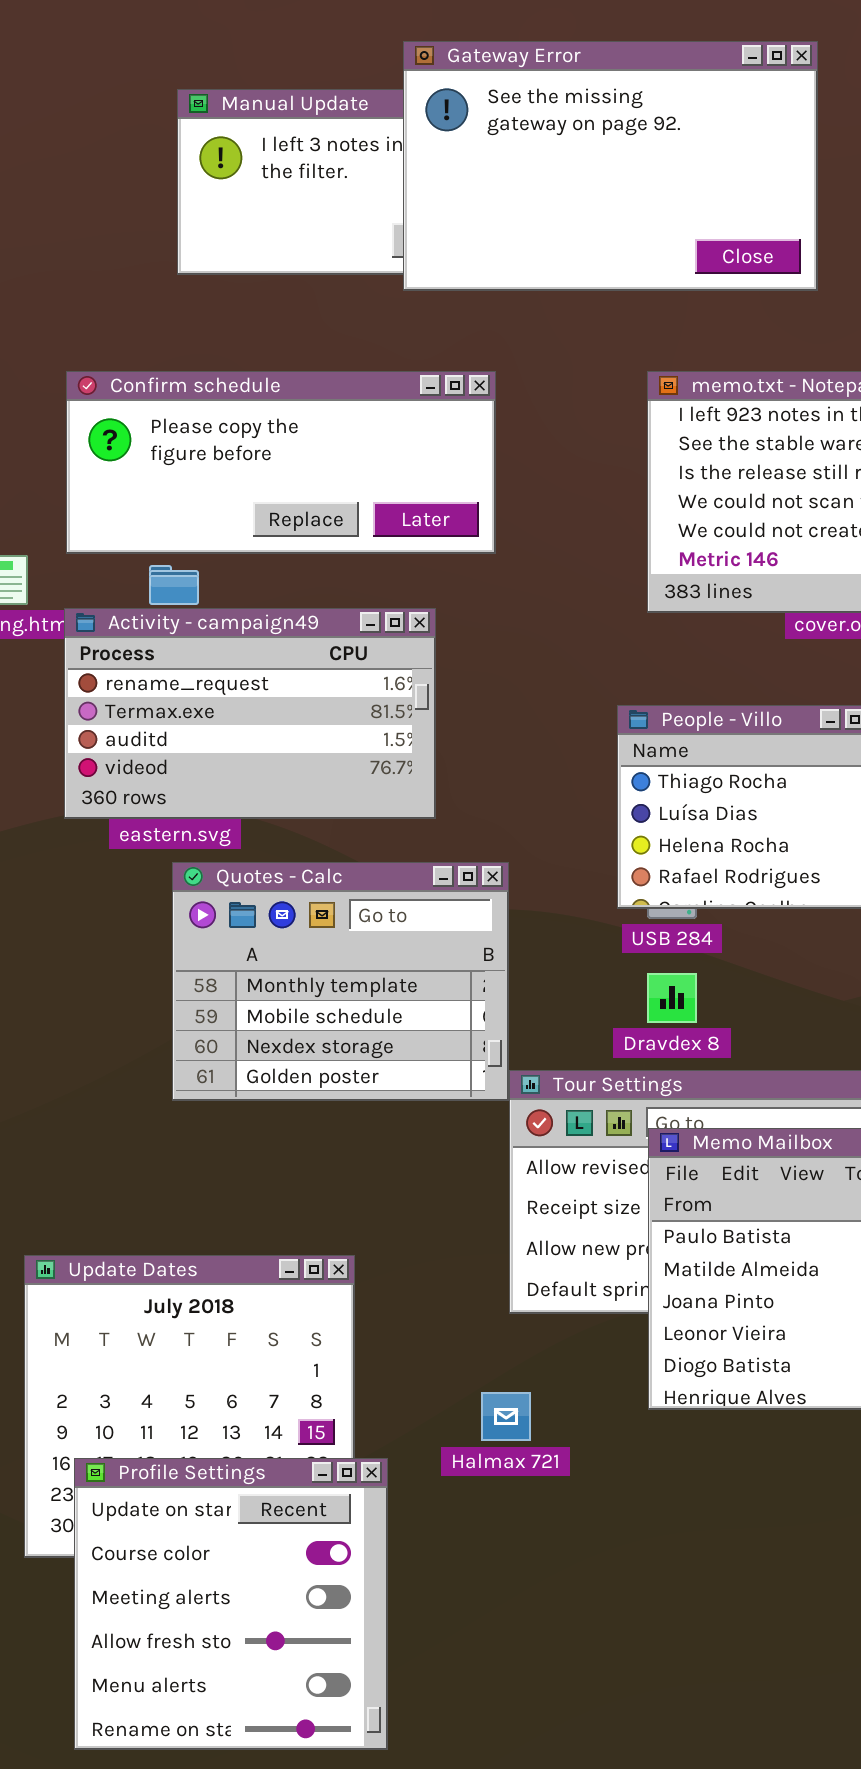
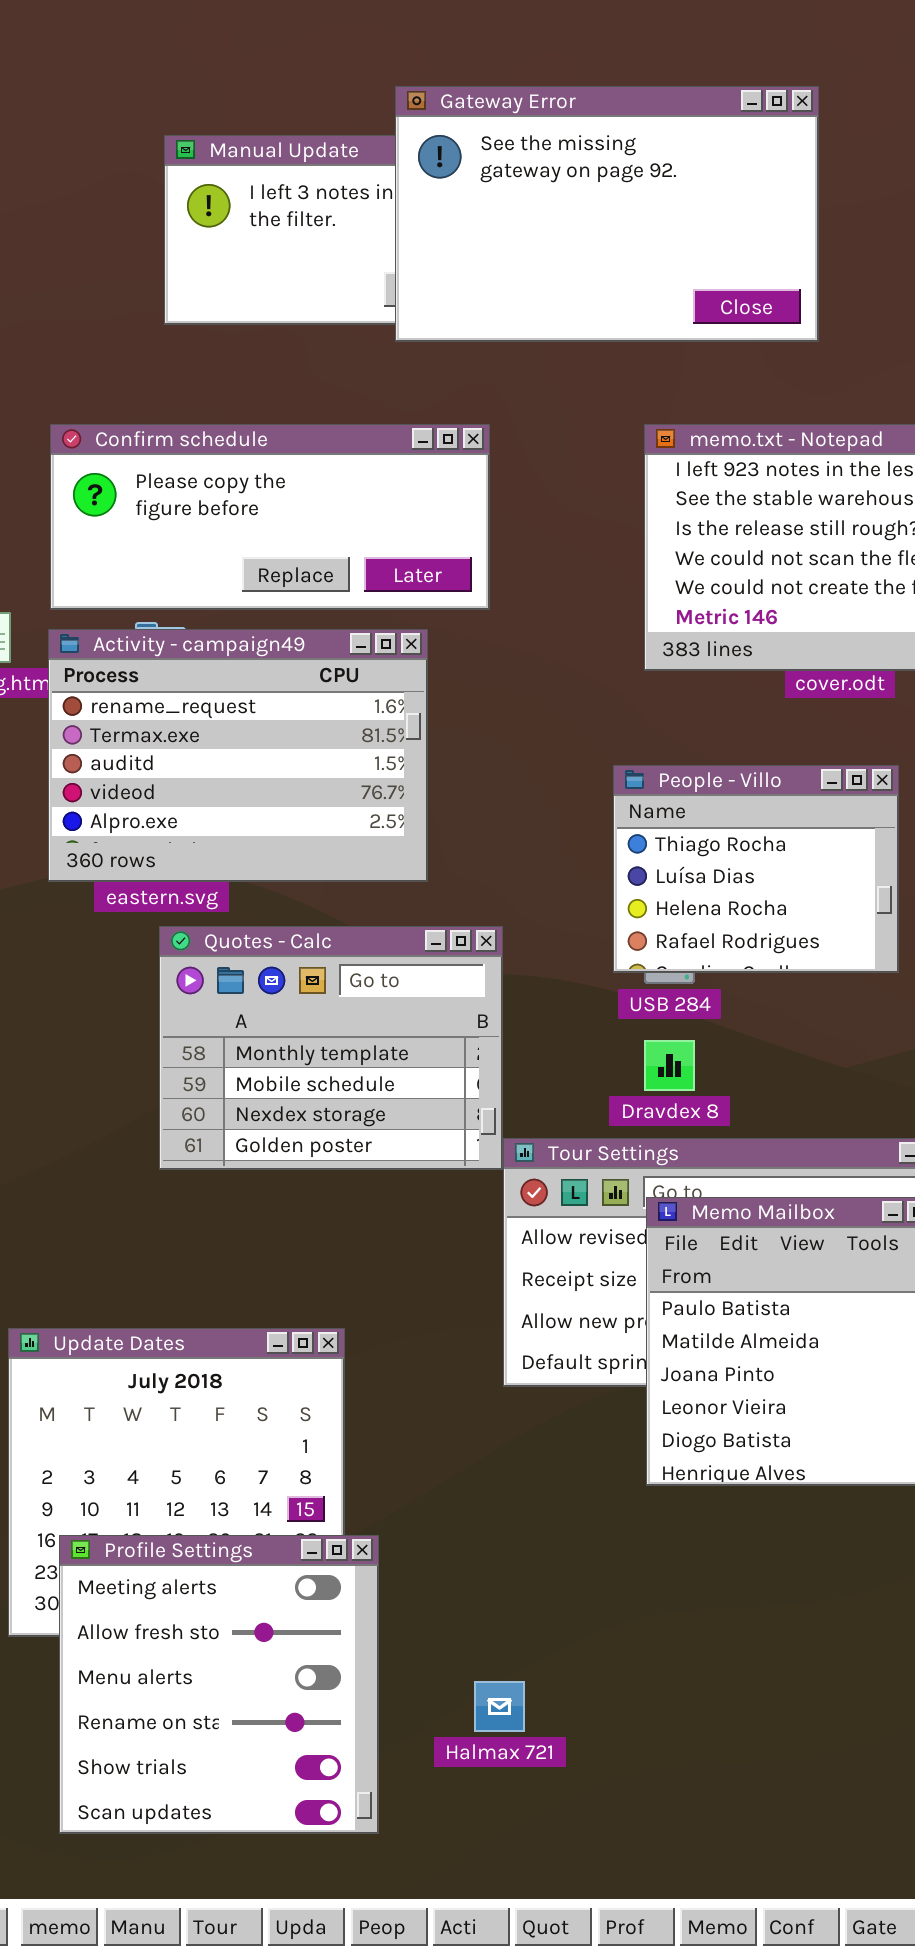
Activity - campaign49: [64,608,436,819] -> [48,629,428,882], resized
Halmax 721: [481,1392,531,1441] -> [474,1681,525,1732], moved
Profile Settings: [74,1458,388,1750] -> [59,1535,379,1834], scrolled down 2 rows

